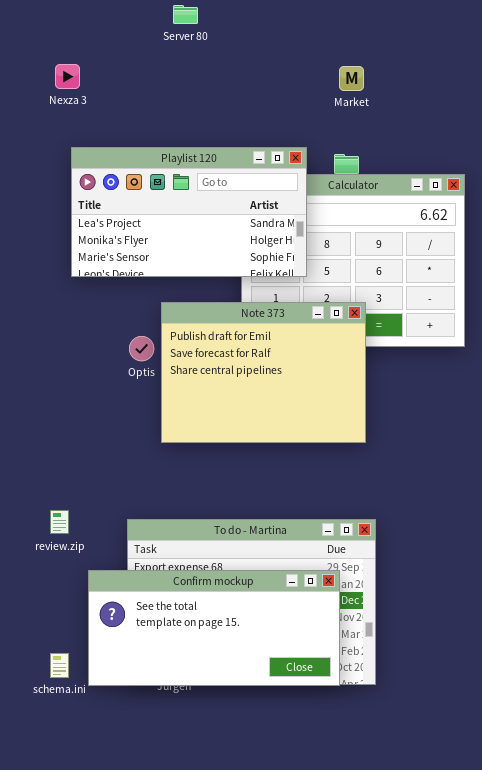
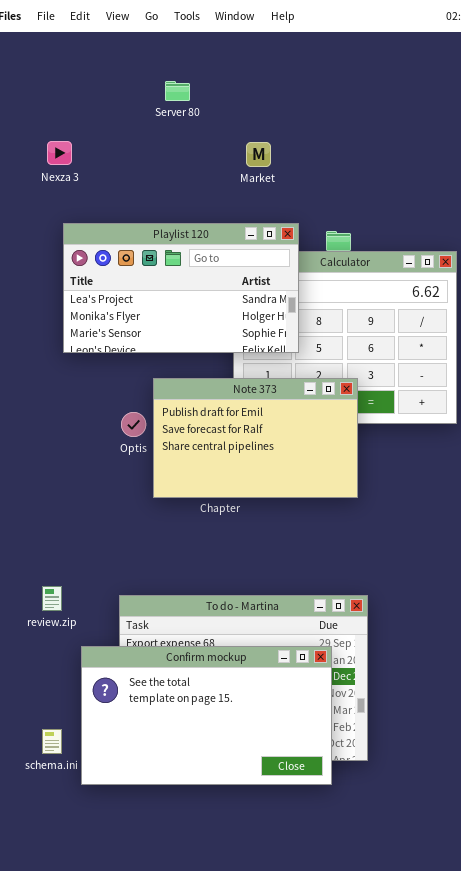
Market: [339,66,364,91] -> [246,142,271,167], moved
Note 373: [161,302,366,443] -> [153,378,358,498], resized
Confirm mockup: [88,570,340,686] -> [81,646,332,785], resized

